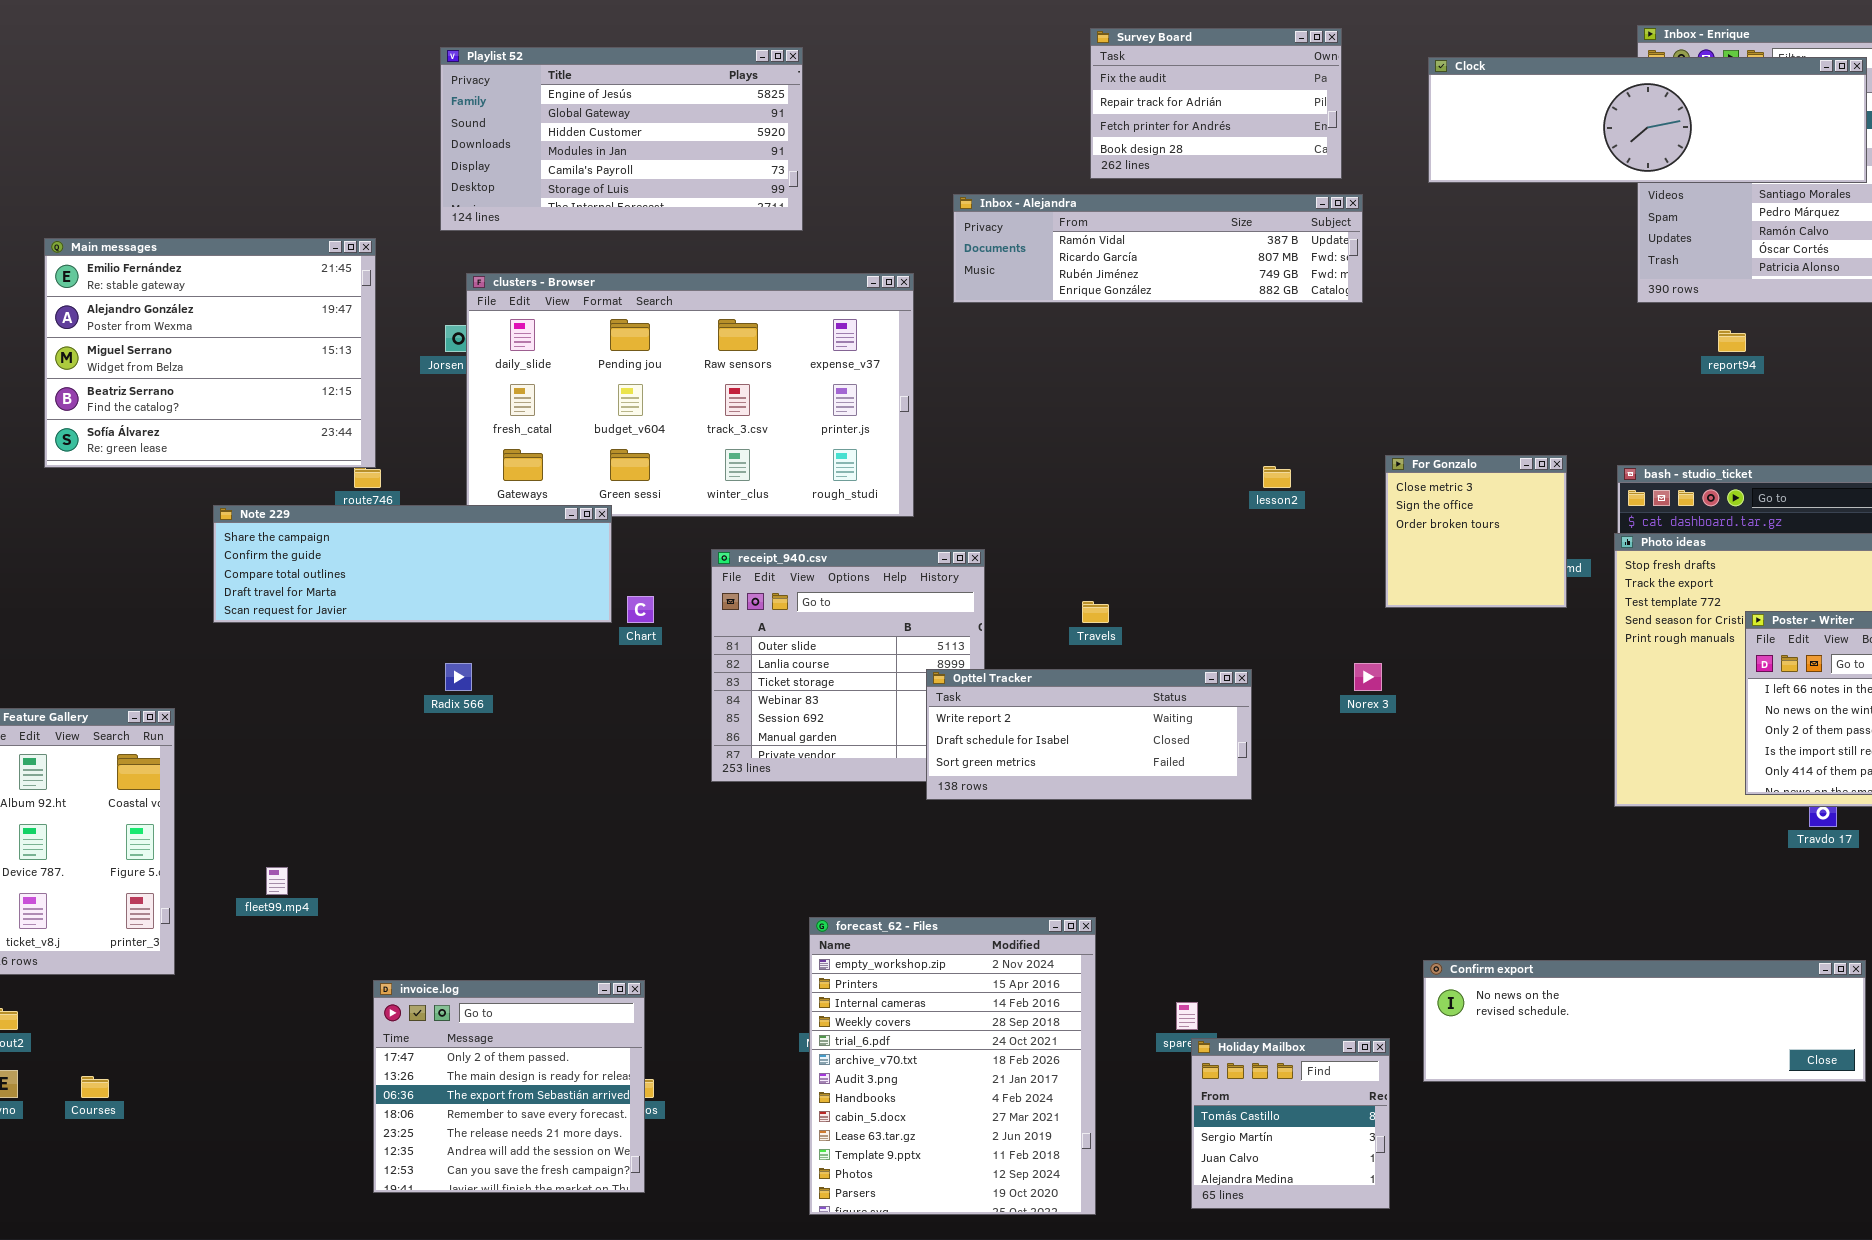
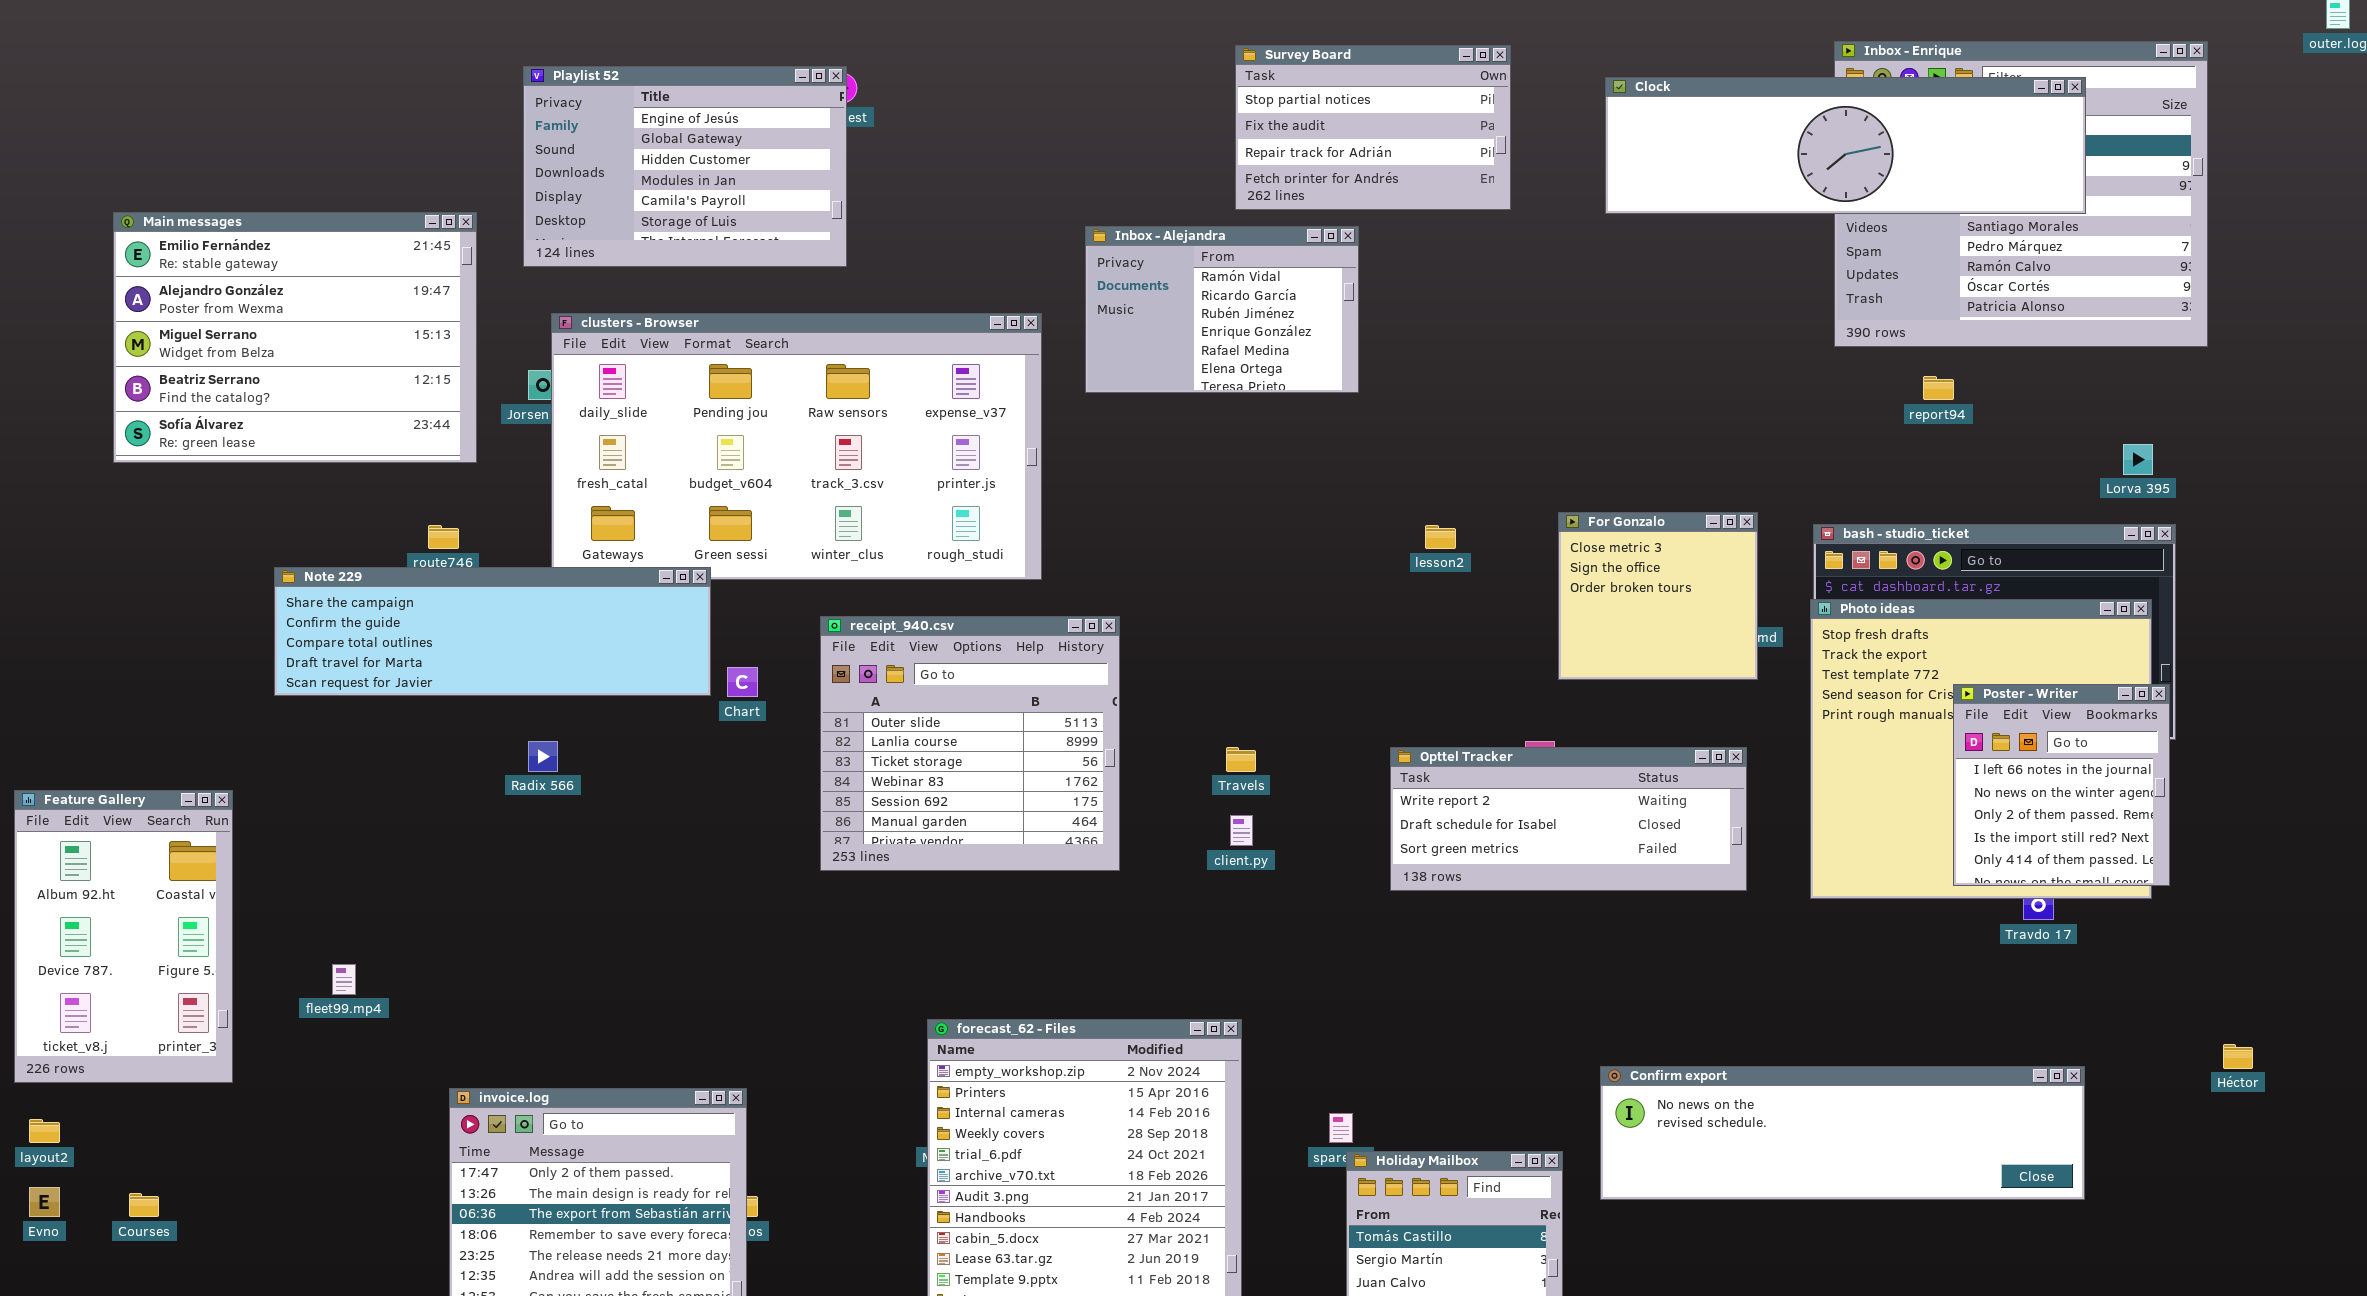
Survey Board: [1090,28,1342,179] -> [1235,45,1511,210], scrolled up 1 row
Playlist 52: [440,47,803,231] -> [523,66,847,267], resized
Inbox - Alejandra: [953,194,1363,303] -> [1085,226,1359,393], resized
Main messages: [44,238,376,468] -> [113,212,477,463], moved
Travels: [1082,601,1109,623] -> [1226,747,1256,772], moved
Opttel Tracker: [926,669,1252,800] -> [1390,747,1747,891], moved

